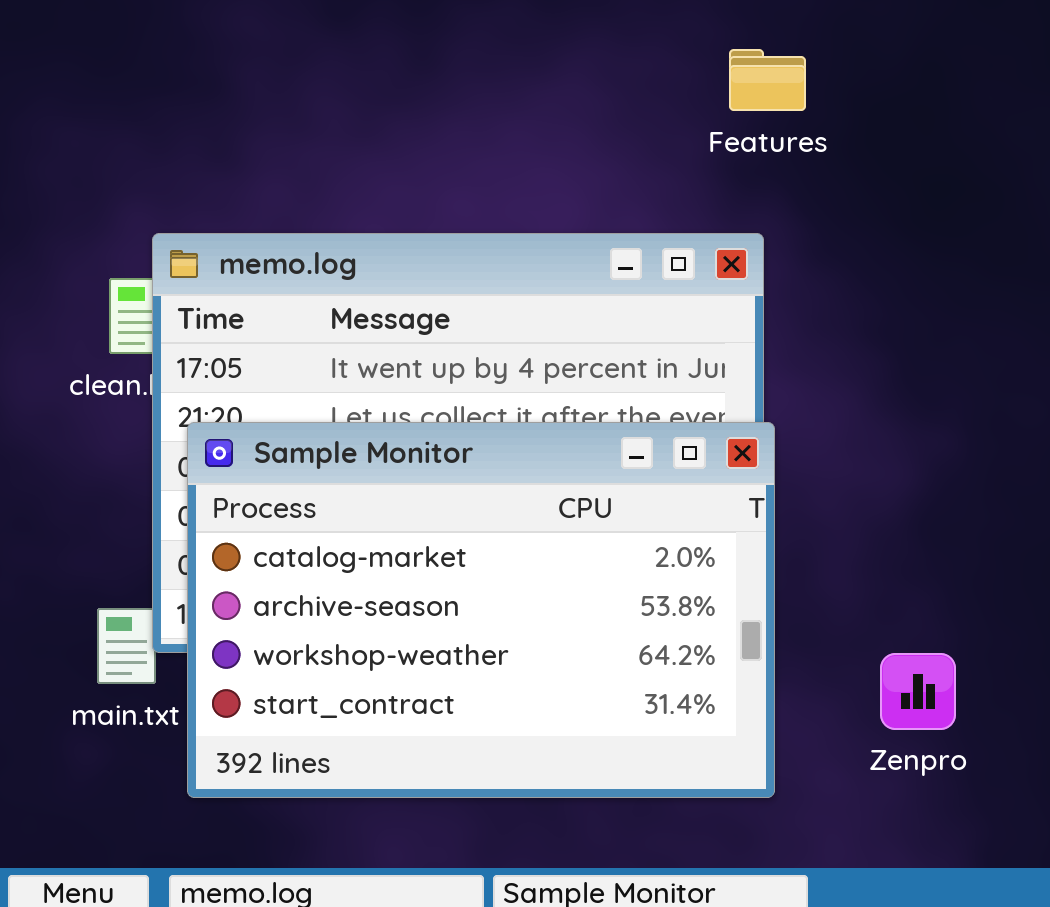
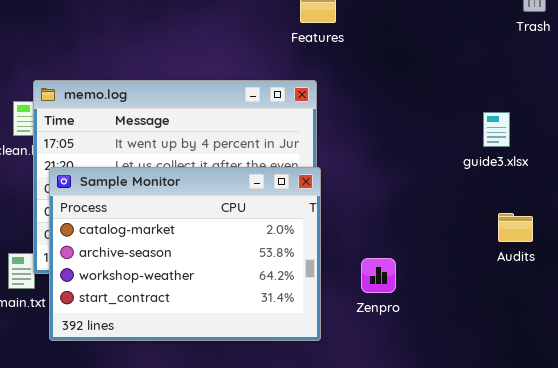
Zenpro: [880,653,956,730] -> [361,258,396,293], moved

